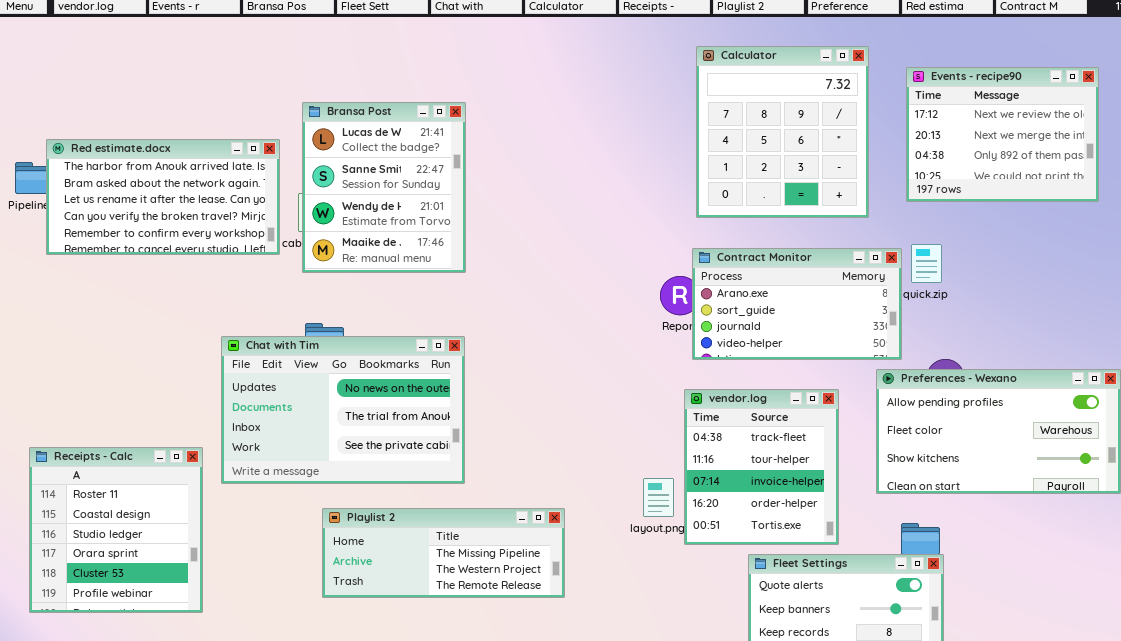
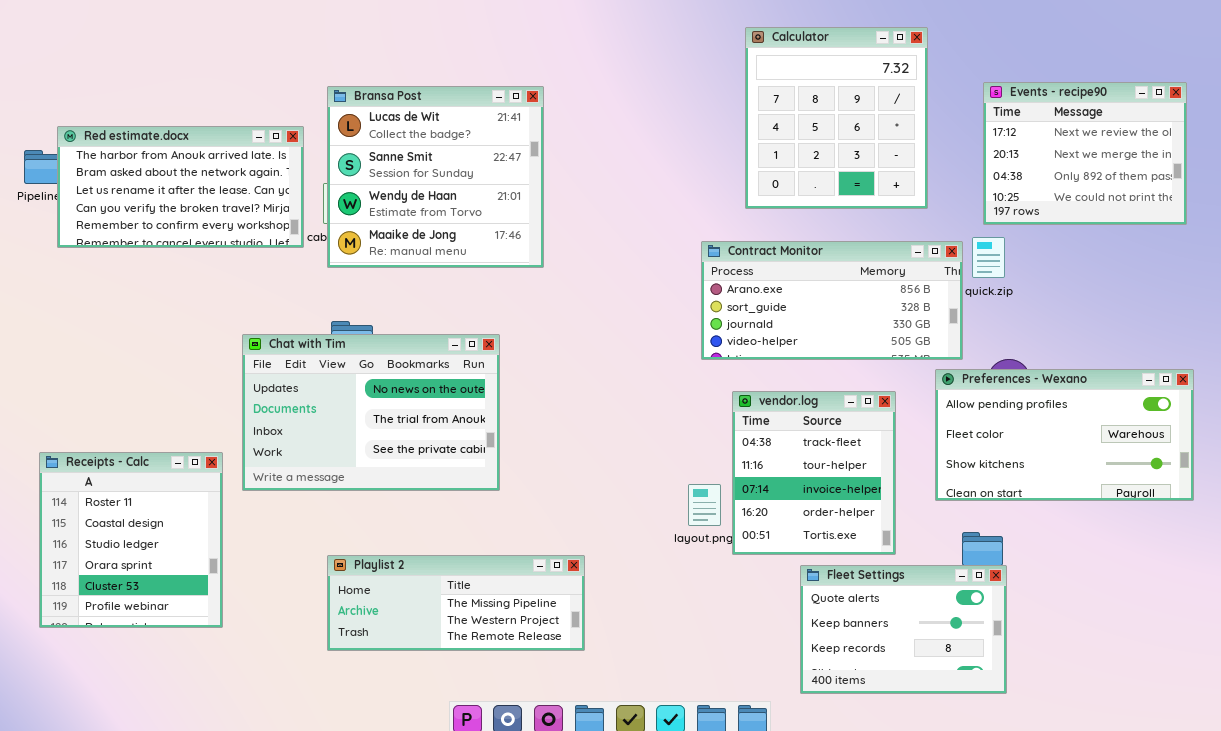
Events - recipe90: [906,67,1099,202] -> [983,82,1187,225], moved
Bransa Post: [302,102,466,273] -> [327,86,544,268], resized
Contract Monitor: [692,248,902,360] -> [701,241,963,360], resized
Playlist 2: [322,508,565,598] -> [327,555,585,651], moved

